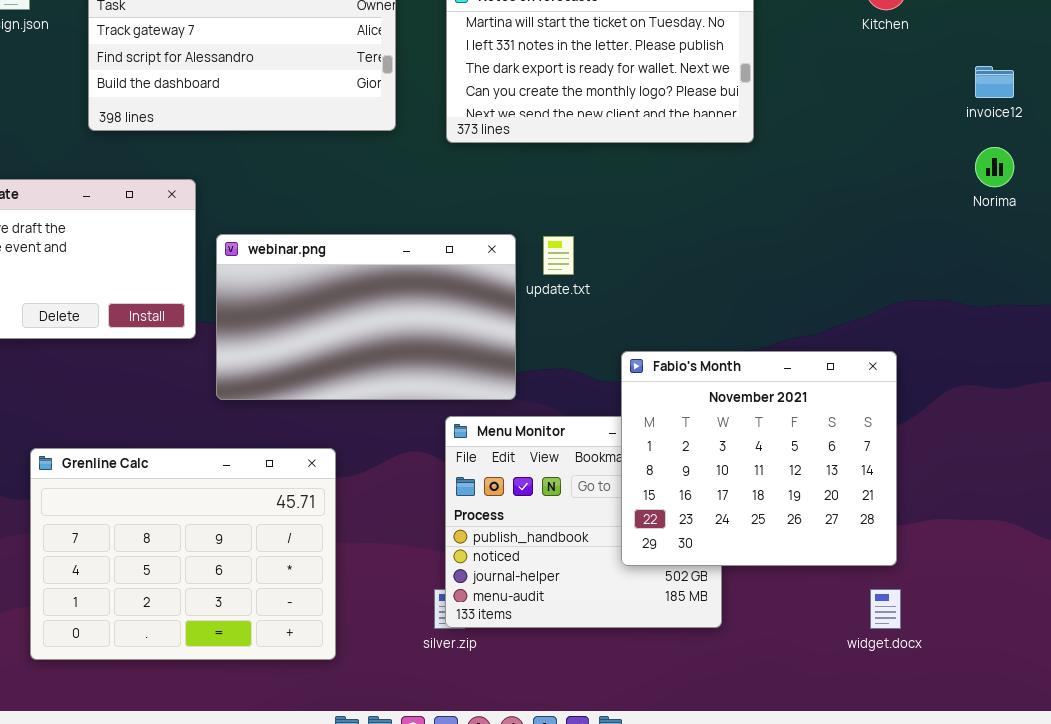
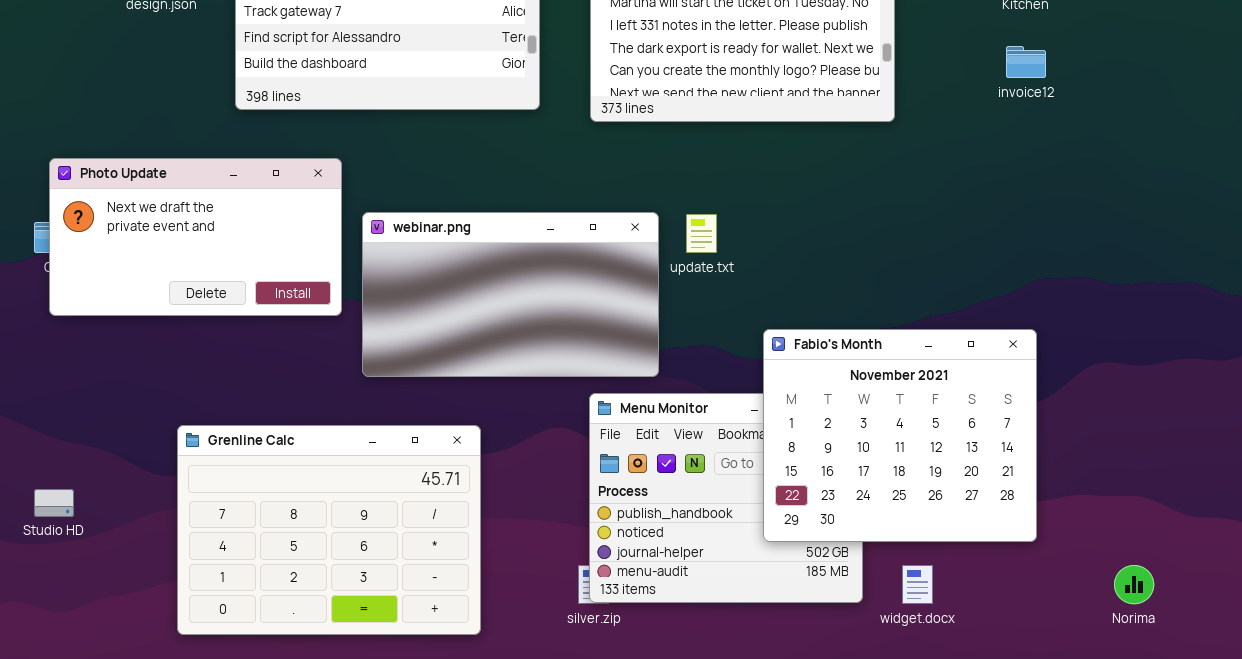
invoice12: [975,66,1014,98] -> [1006,46,1046,78], moved
Norima: [975,147,1014,187] -> [1114,565,1154,604], moved
widget.docx: [870,589,901,629] -> [902,565,933,604], moved

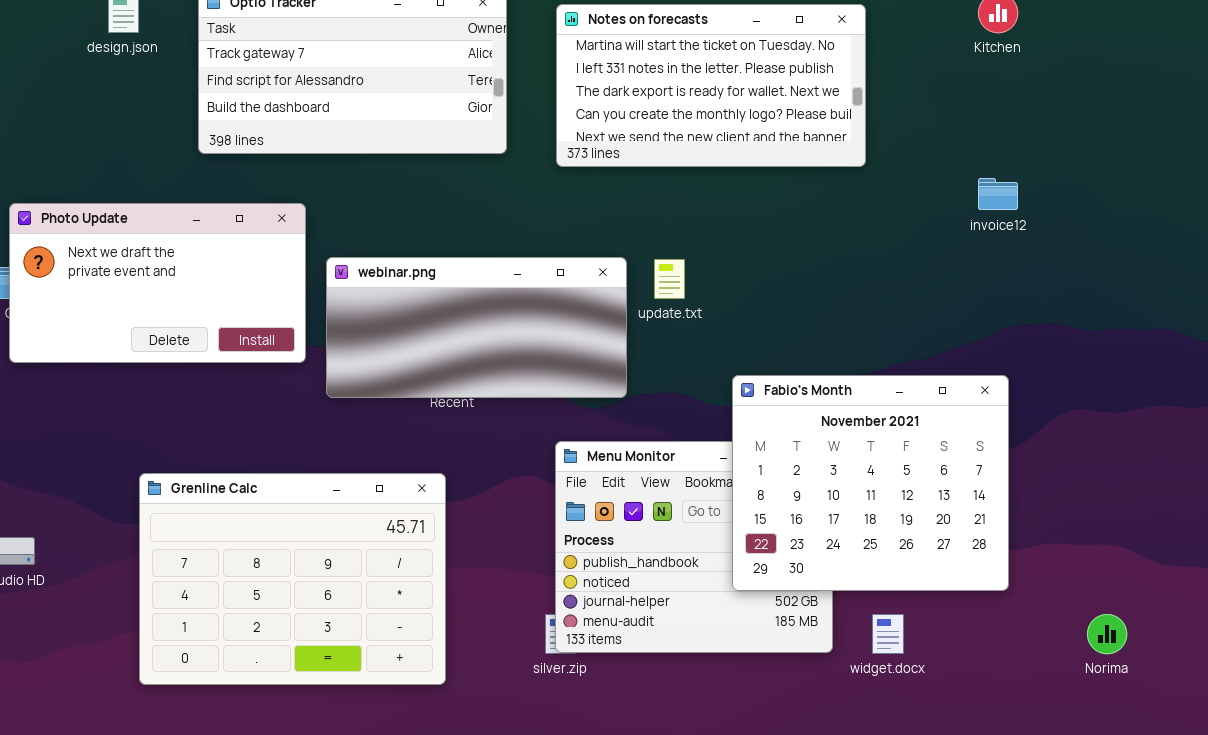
invoice12: [1006,46,1046,78] -> [978,178,1018,210], moved
webinar.png: [362,212,659,377] -> [326,257,627,398], resized

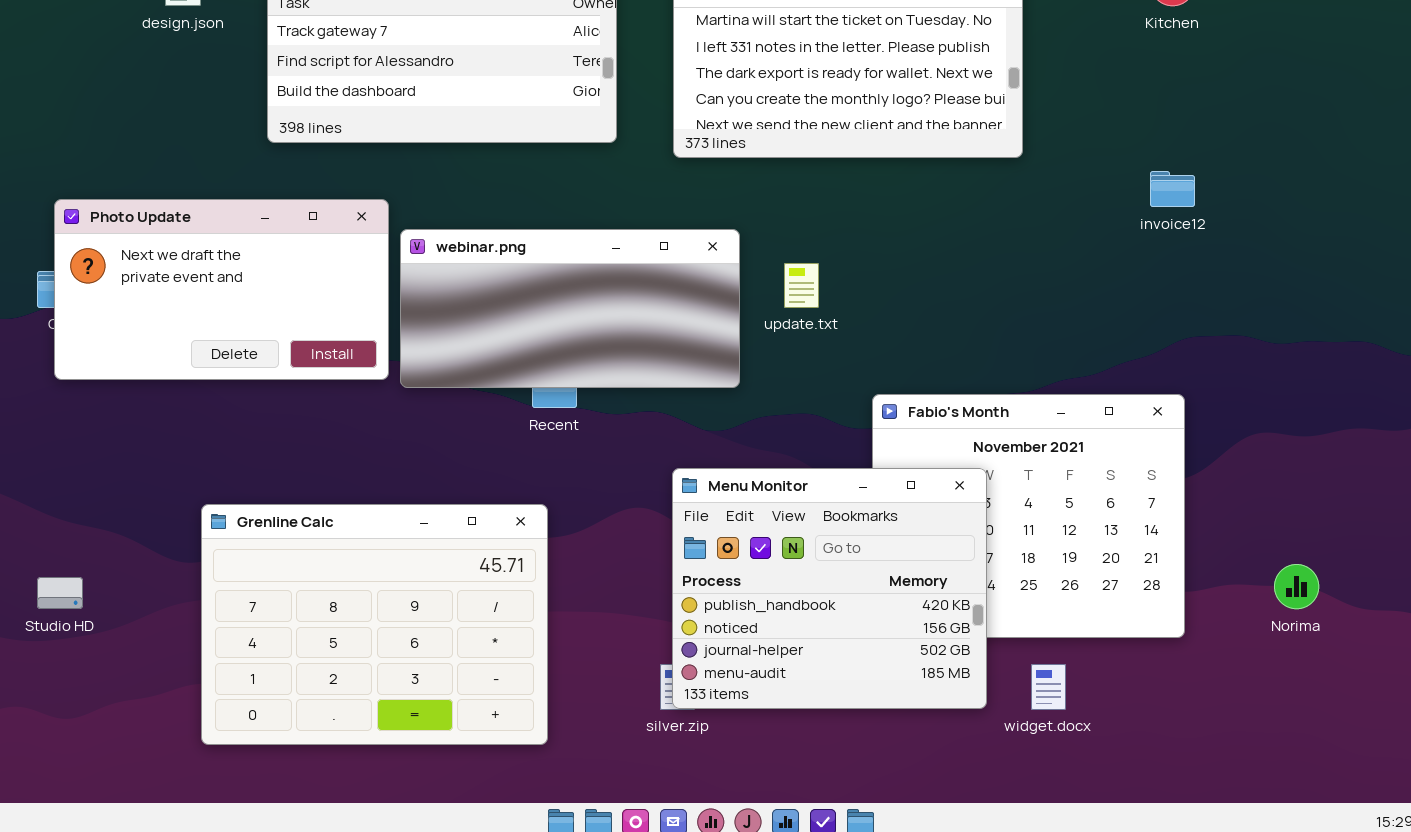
webinar.png: [326,257,627,398] -> [400,229,740,388], moved
Menu Monitor: [555,441,833,653] -> [672,468,987,709], raised
Norima: [1087,614,1127,654] -> [1274,564,1319,609], moved

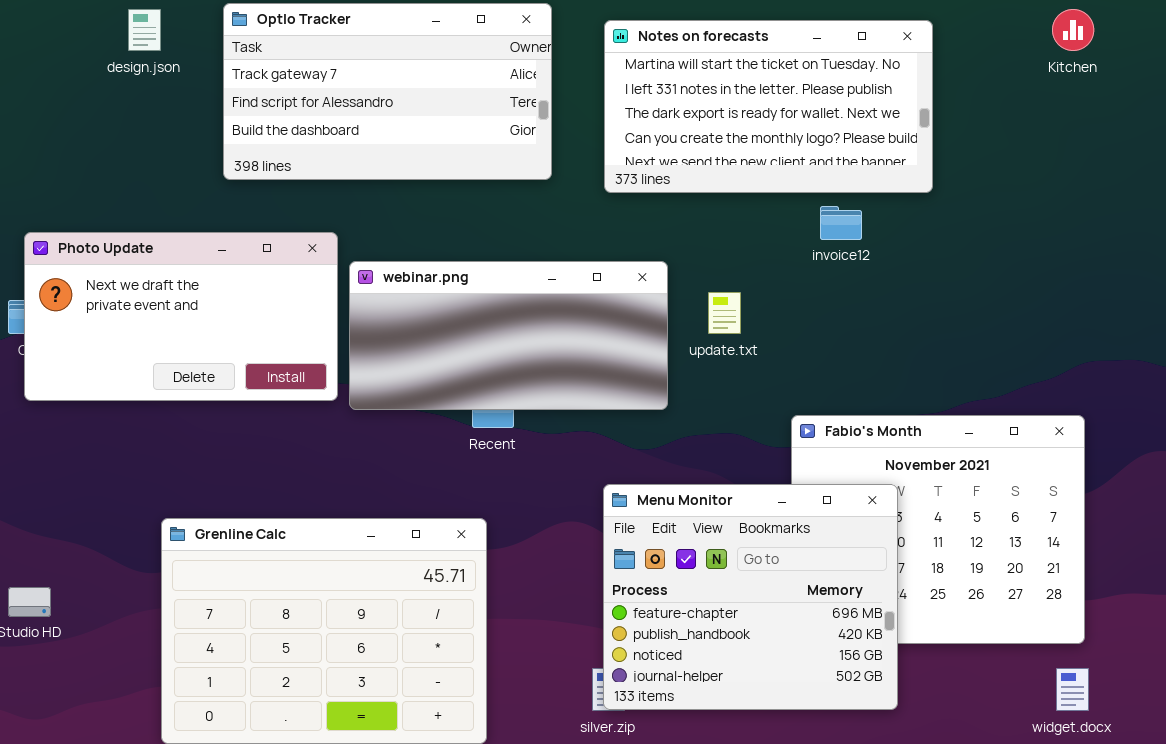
invoice12: [1150,171,1195,207] -> [820,206,862,240], moved
Menu Monitor: [672,468,987,709] -> [603,484,898,710], scrolled up 1 row
widget.docx: [1031,664,1066,710] -> [1056,668,1089,711], moved

